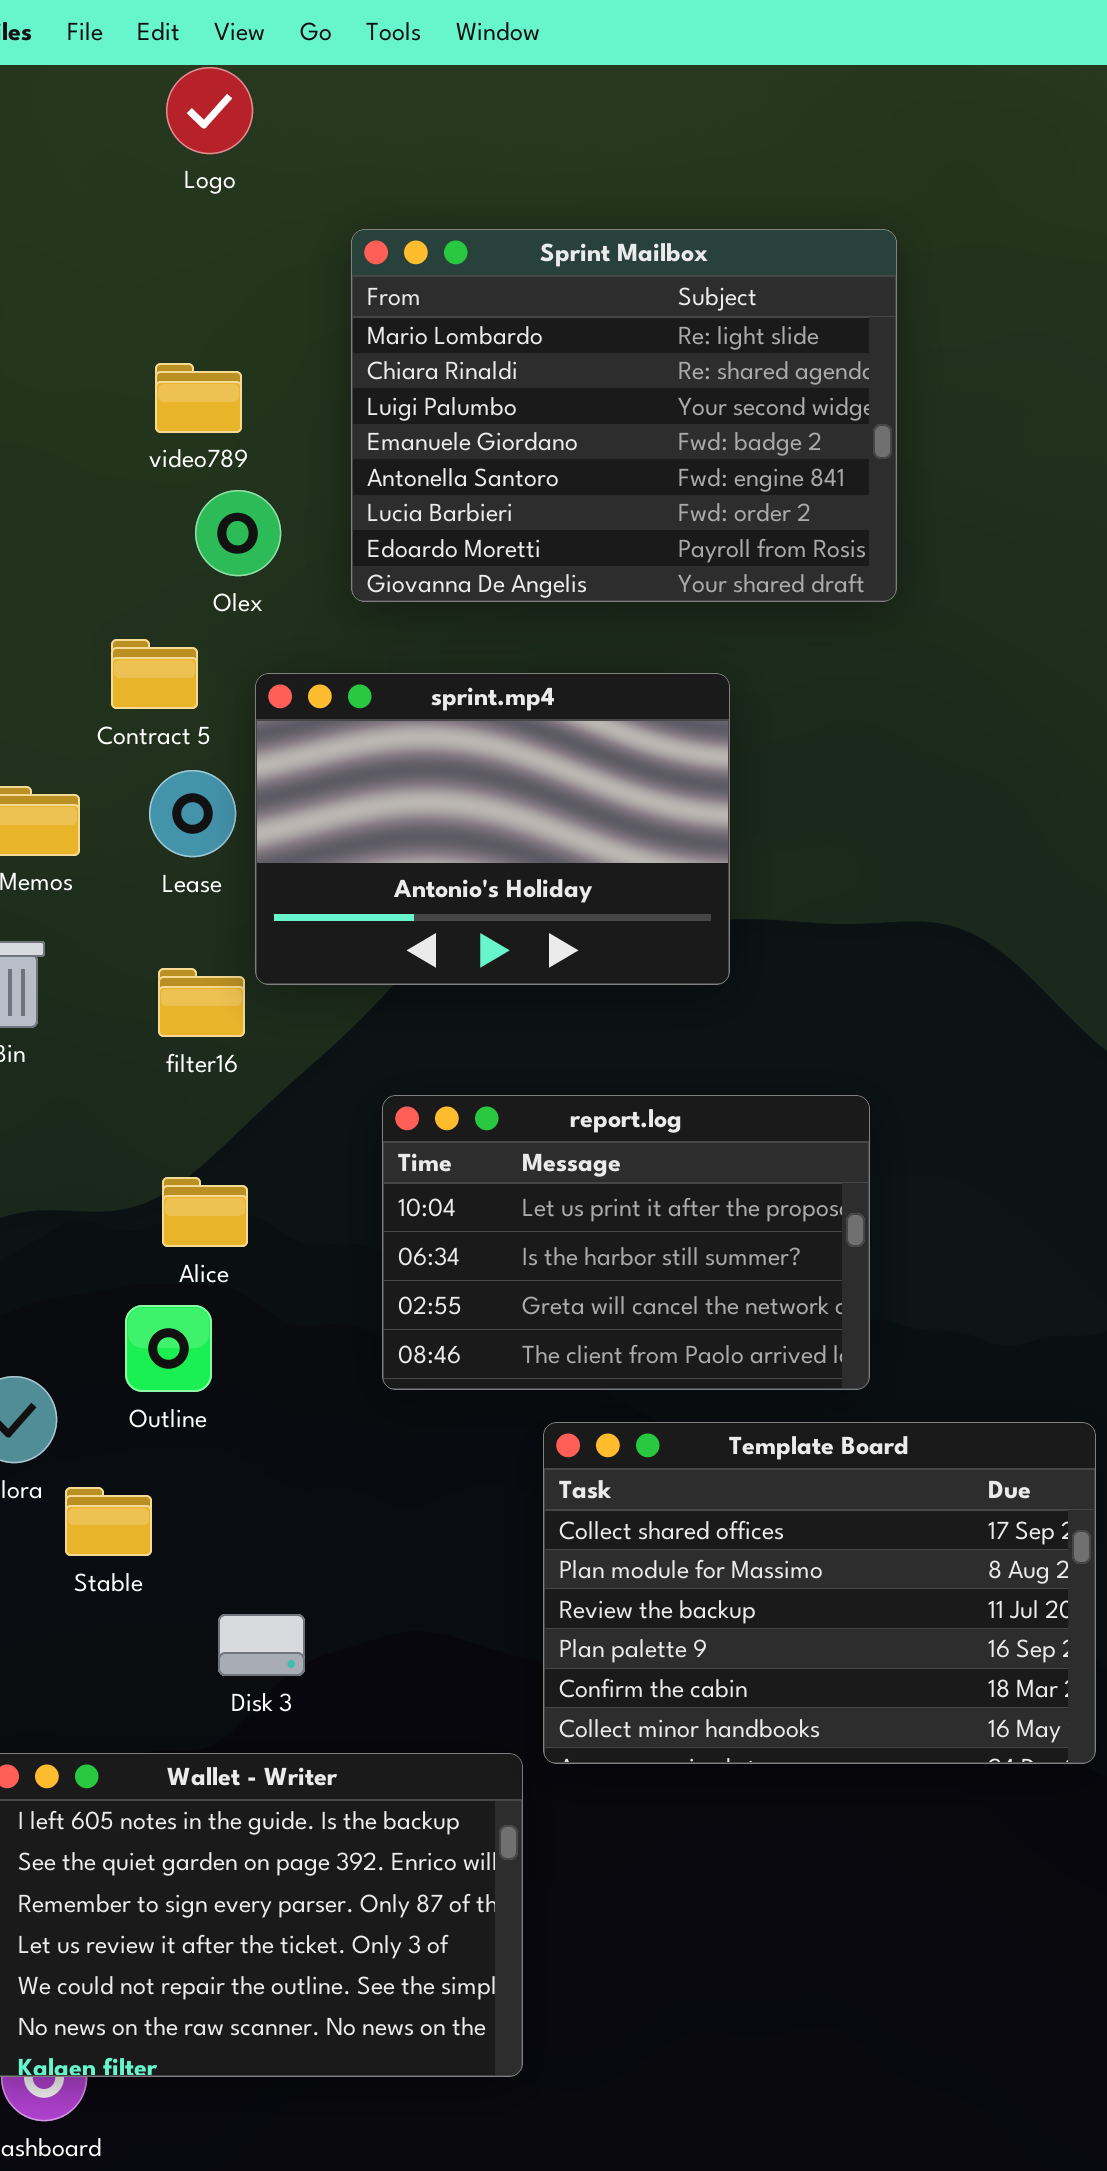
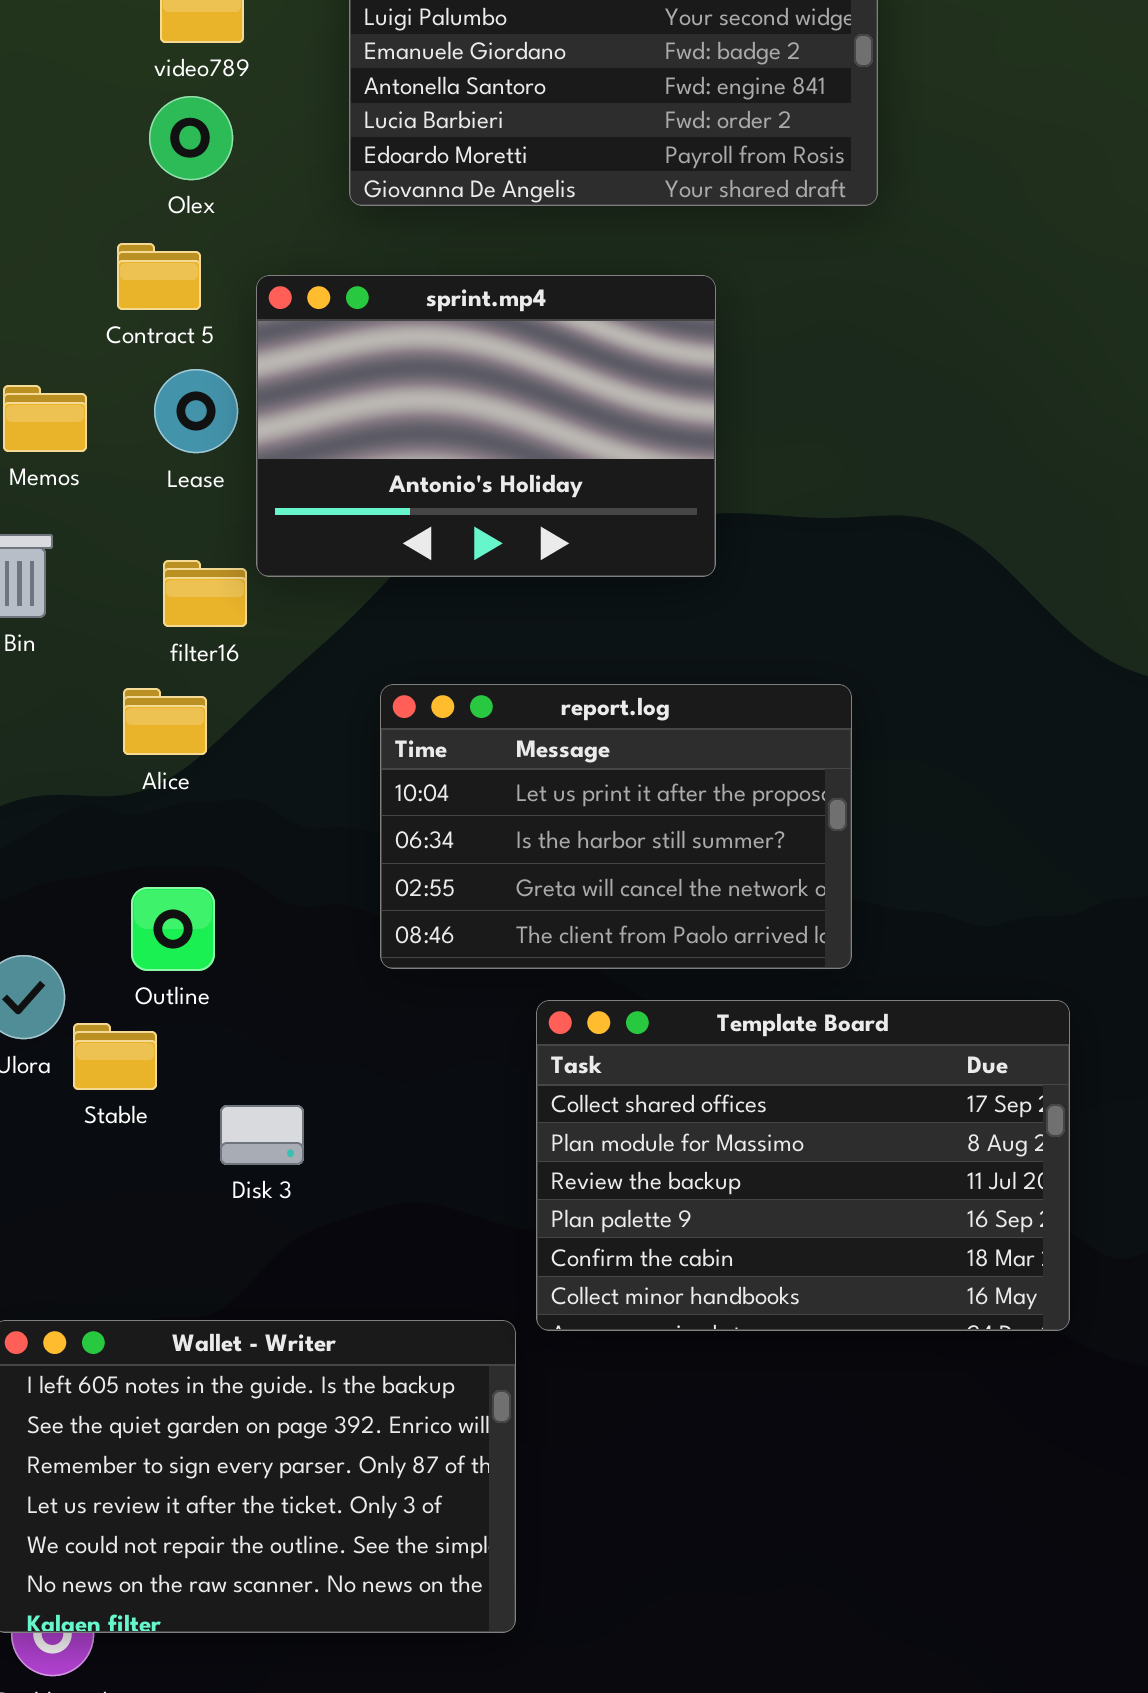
Olex: [195,490,281,576] -> [149,96,233,180], moved
Alice: [162,1177,248,1247] -> [123,688,207,755], moved
Stable: [65,1487,152,1556] -> [73,1023,157,1090], moved
Disk 3: [218,1614,305,1676] -> [220,1105,304,1165], moved

